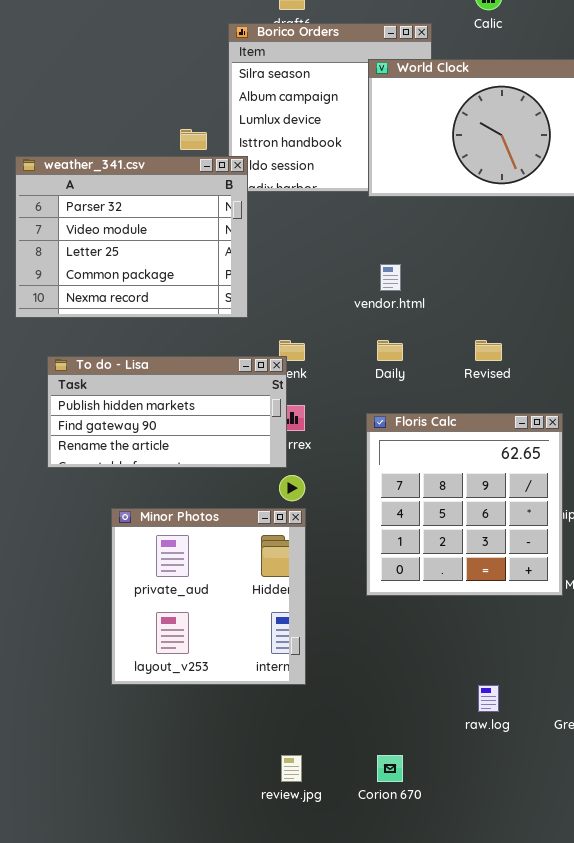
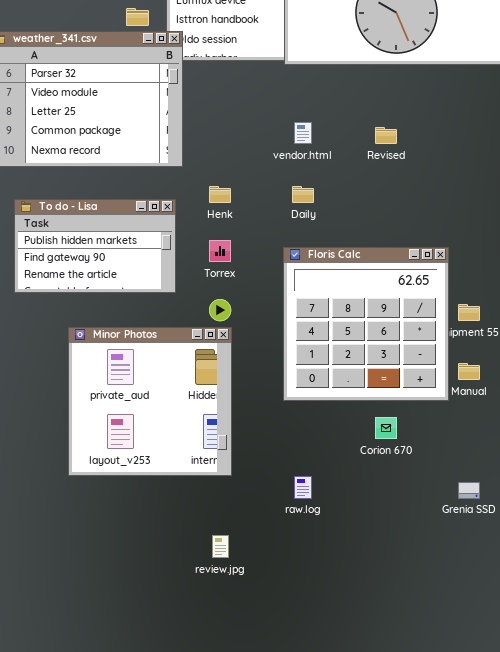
Revised: [475,340,502,361] -> [375,127,397,144], moved
To do - Lisa: [47,356,287,468] -> [14,199,176,293], resized
raw.log: [478,685,499,712] -> [294,476,312,499], moved
Corion 670: [377,755,403,782] -> [375,417,397,439], moved

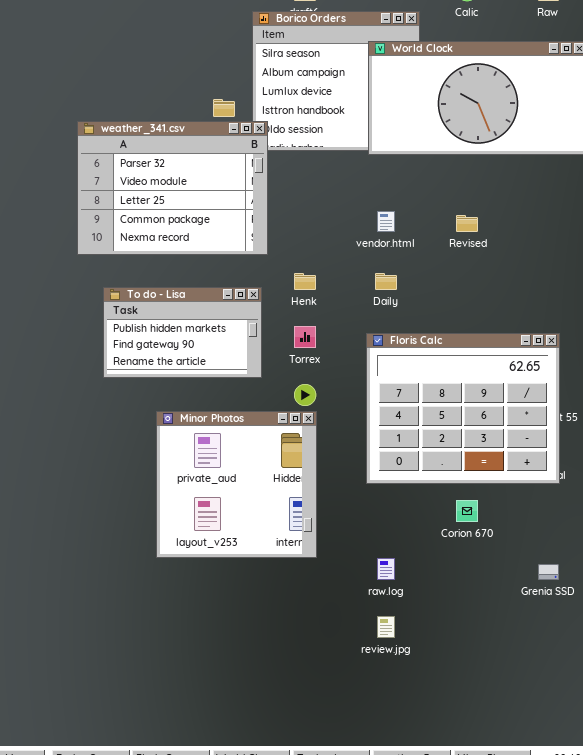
Floris Calc: [283,247,449,401] -> [366,333,560,484], resized
review.jpg: [212,535,229,558] -> [377,616,395,638], moved

